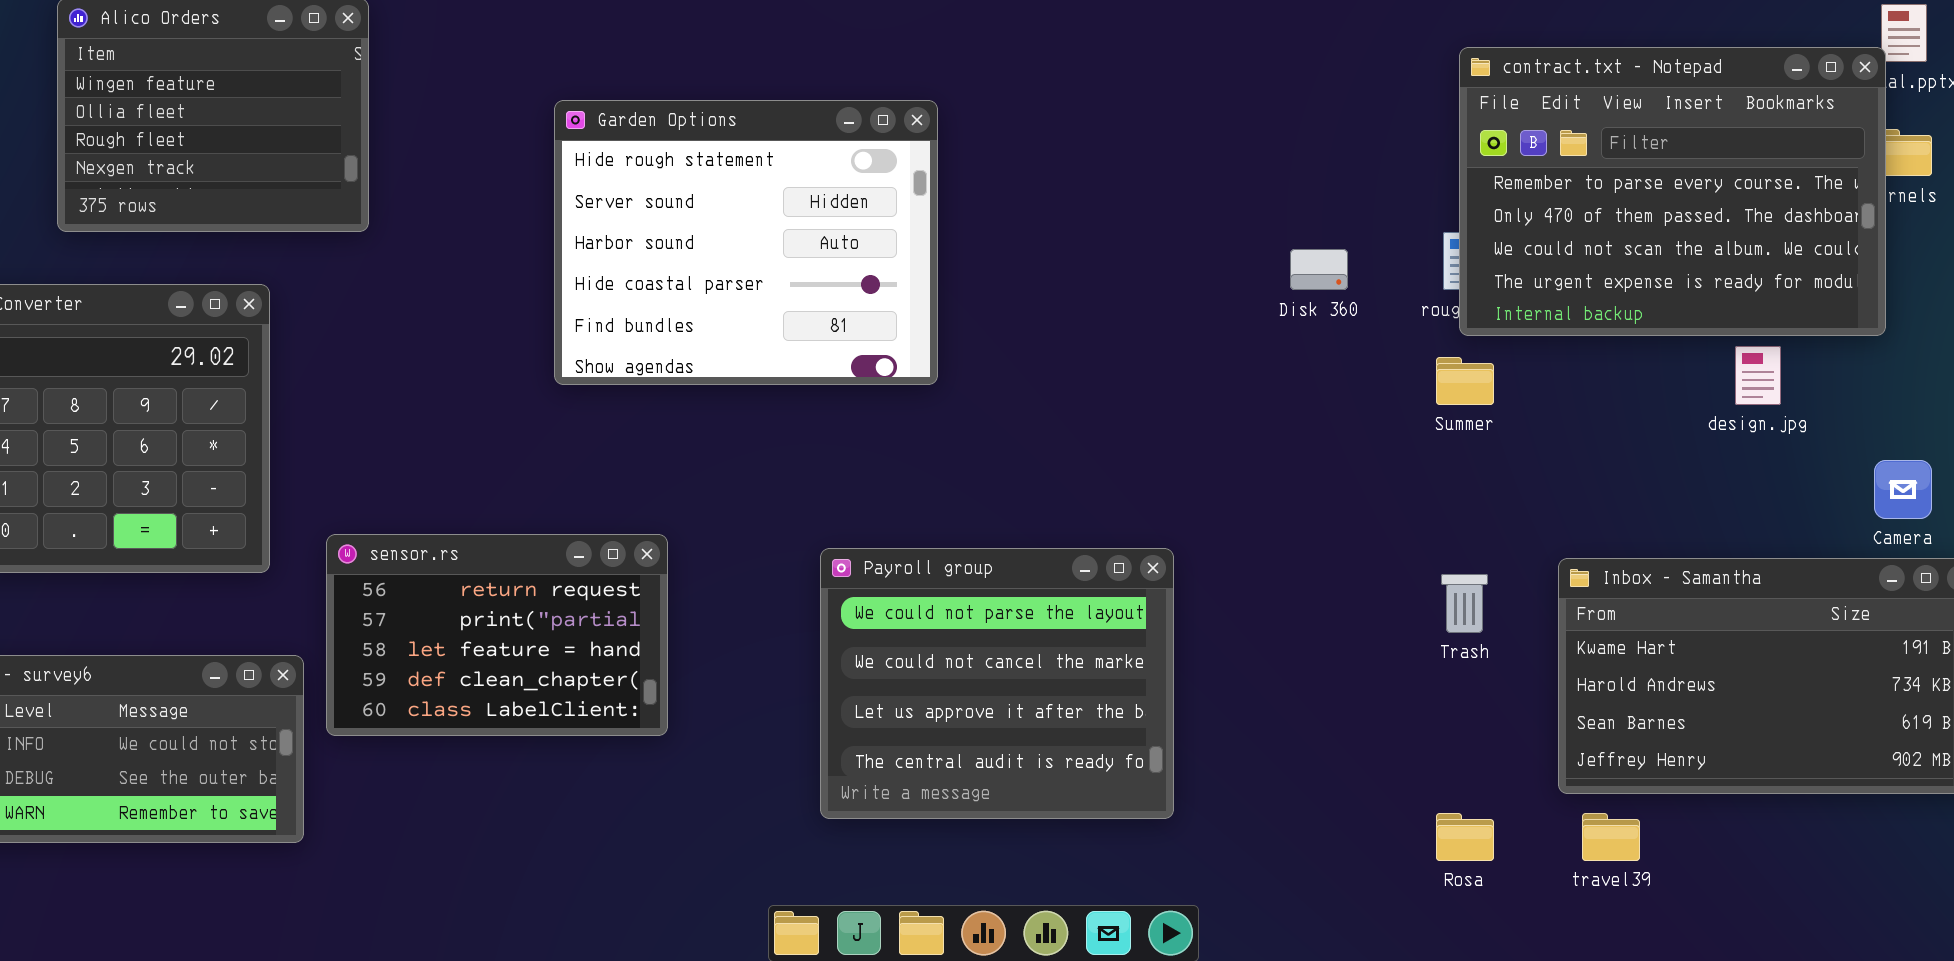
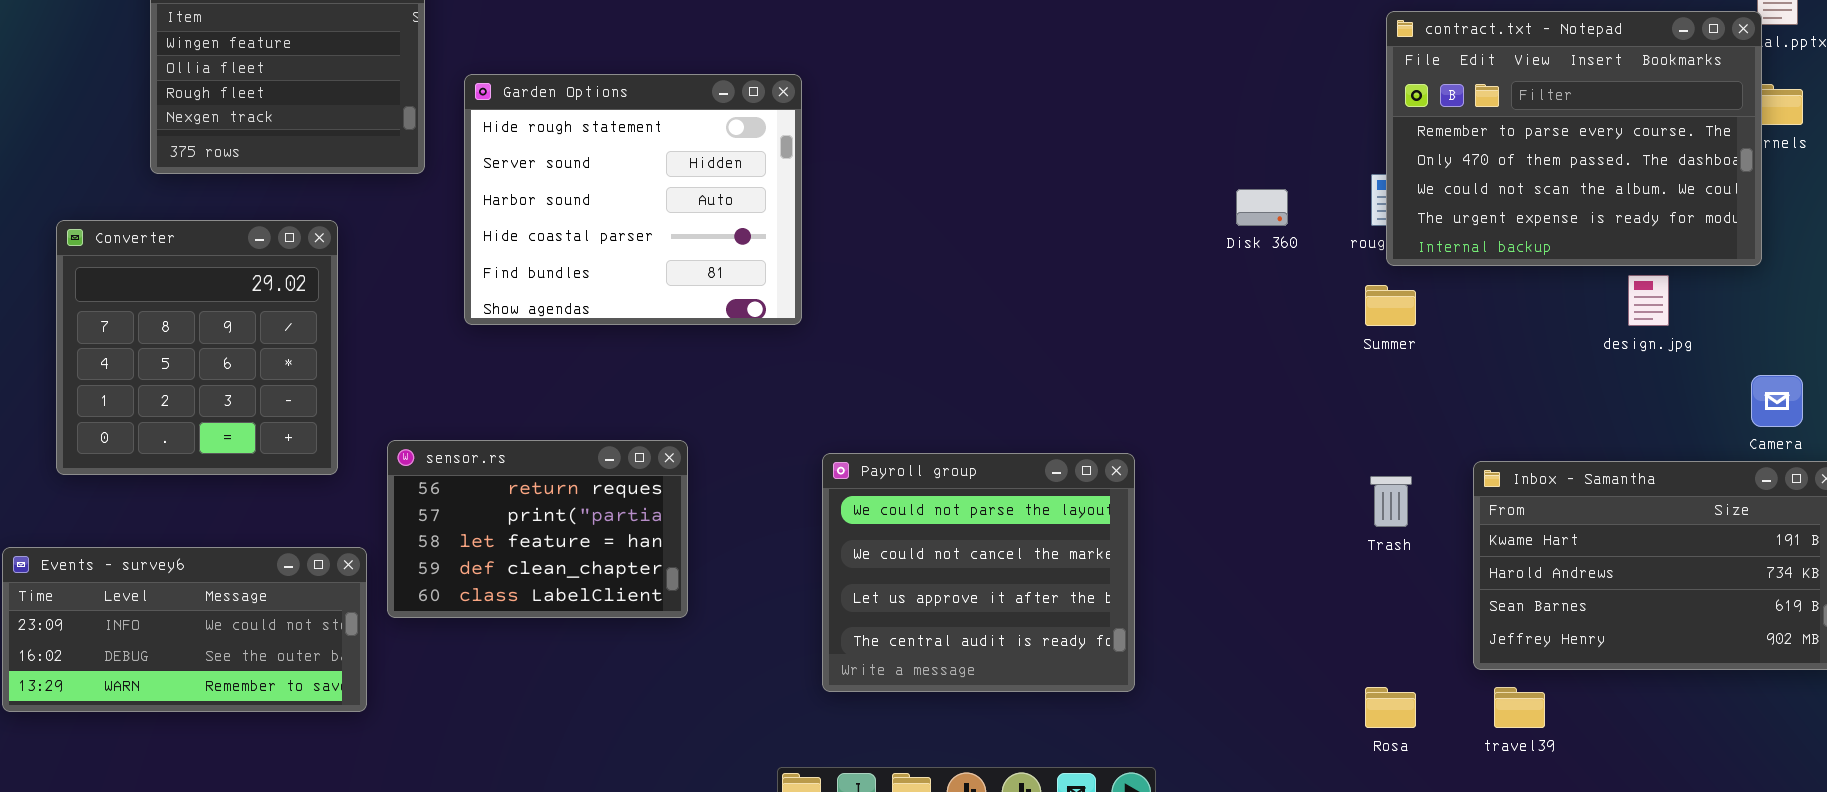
Garden Options: [554,100,938,385] -> [464,74,802,325], moved

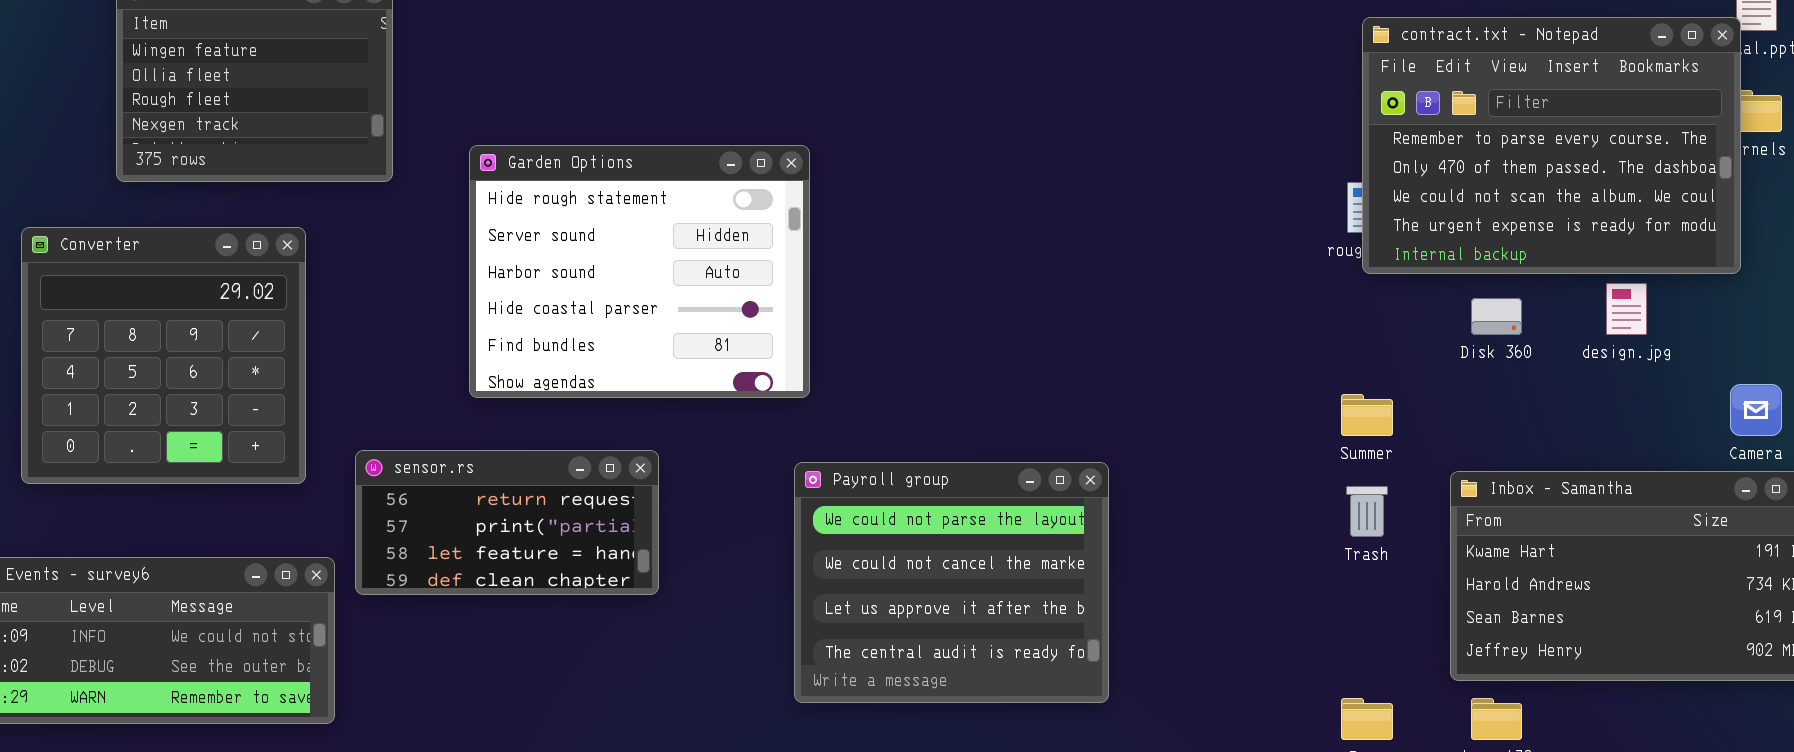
Garden Options: [464,74,802,325] -> [469,145,810,398], moved
Disk 360: [1236,189,1288,226] -> [1471,298,1522,335], moved
Summer: [1365,285,1416,326] -> [1341,394,1393,436], moved
sensor.rs: [387,440,688,618] -> [355,450,659,595], resized

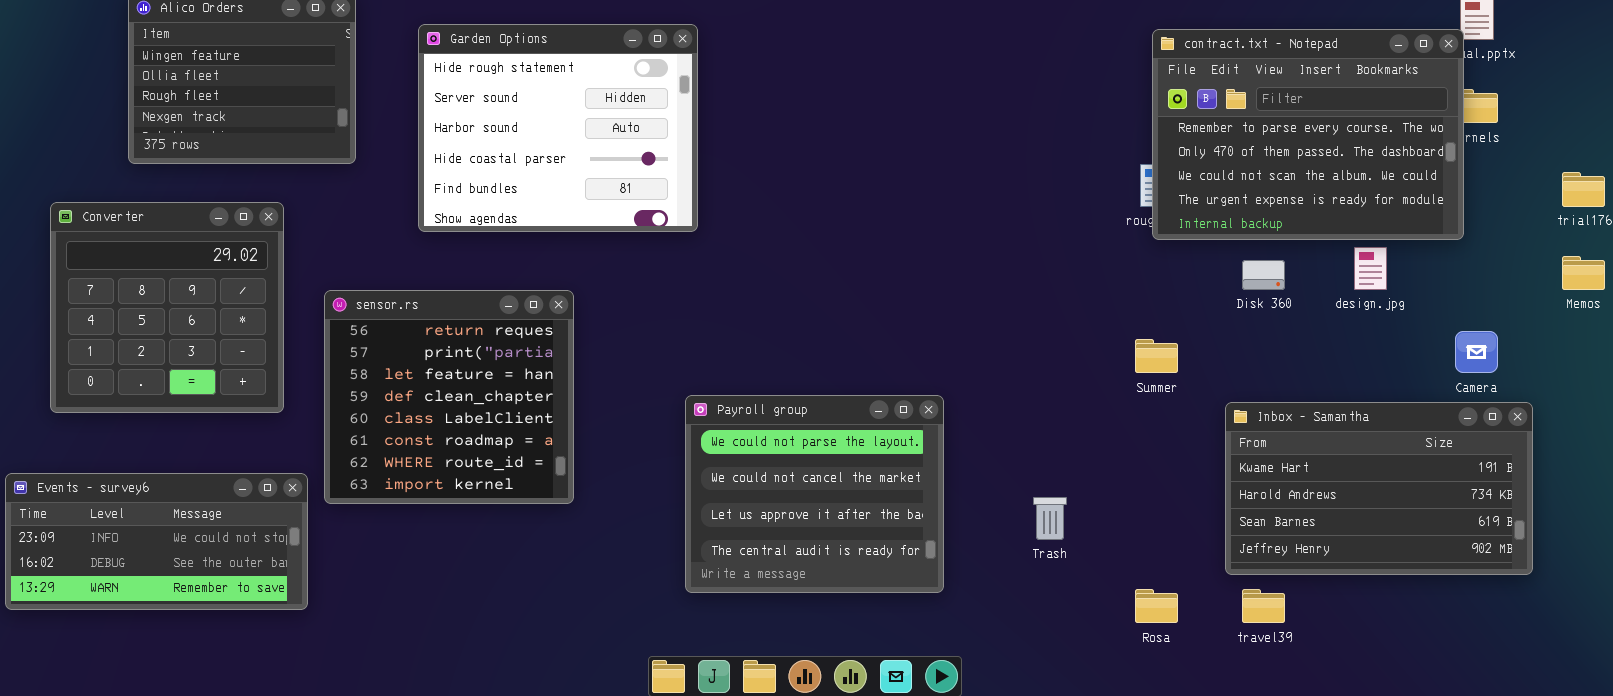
Garden Options: [469,145,810,398] -> [418,24,698,232], moved
sensor.rs: [355,450,659,595] -> [324,290,574,504], resized
Trash: [1346,486,1388,537] -> [1033,497,1067,540], moved

